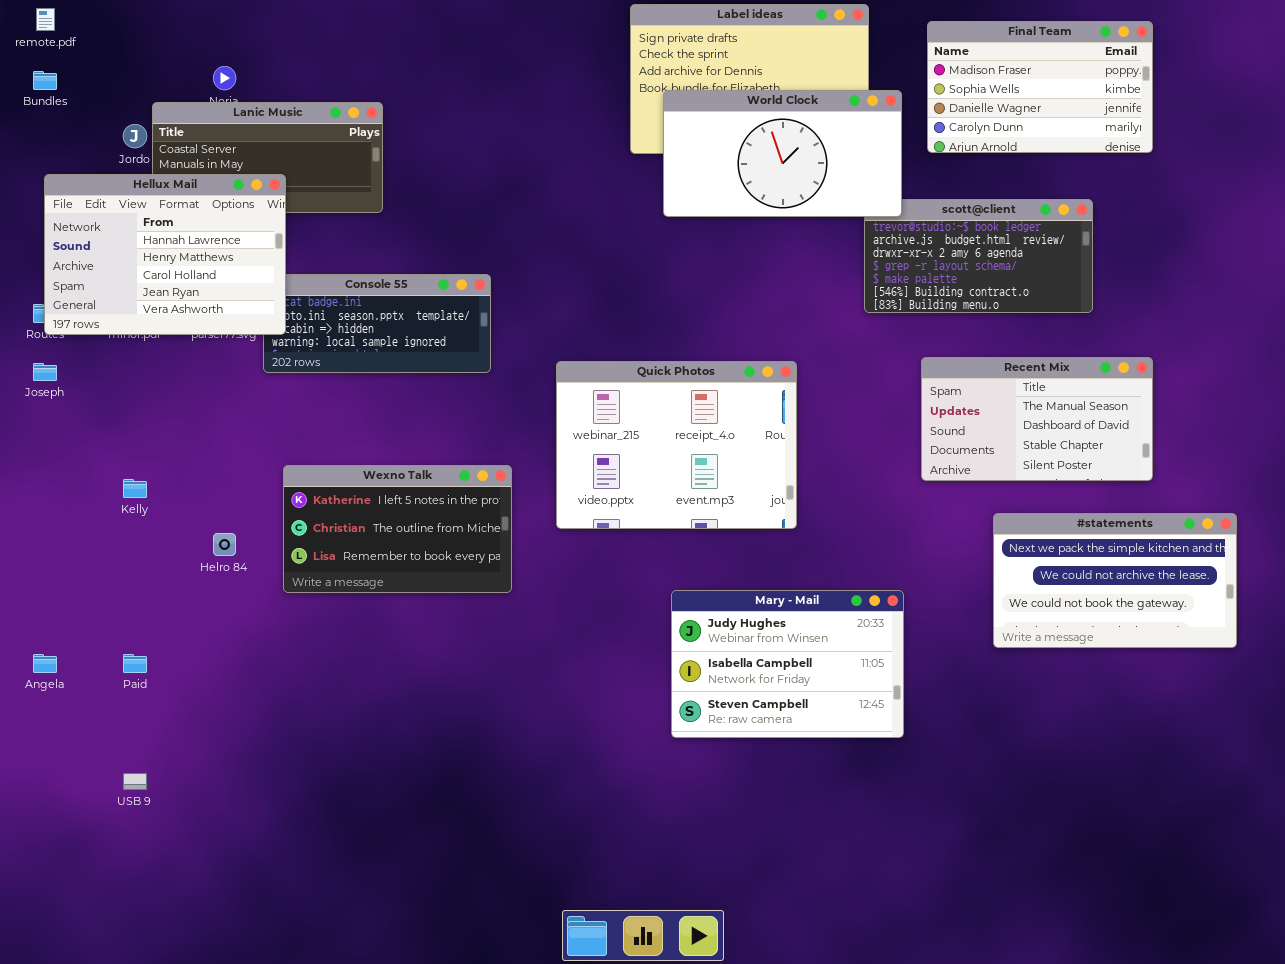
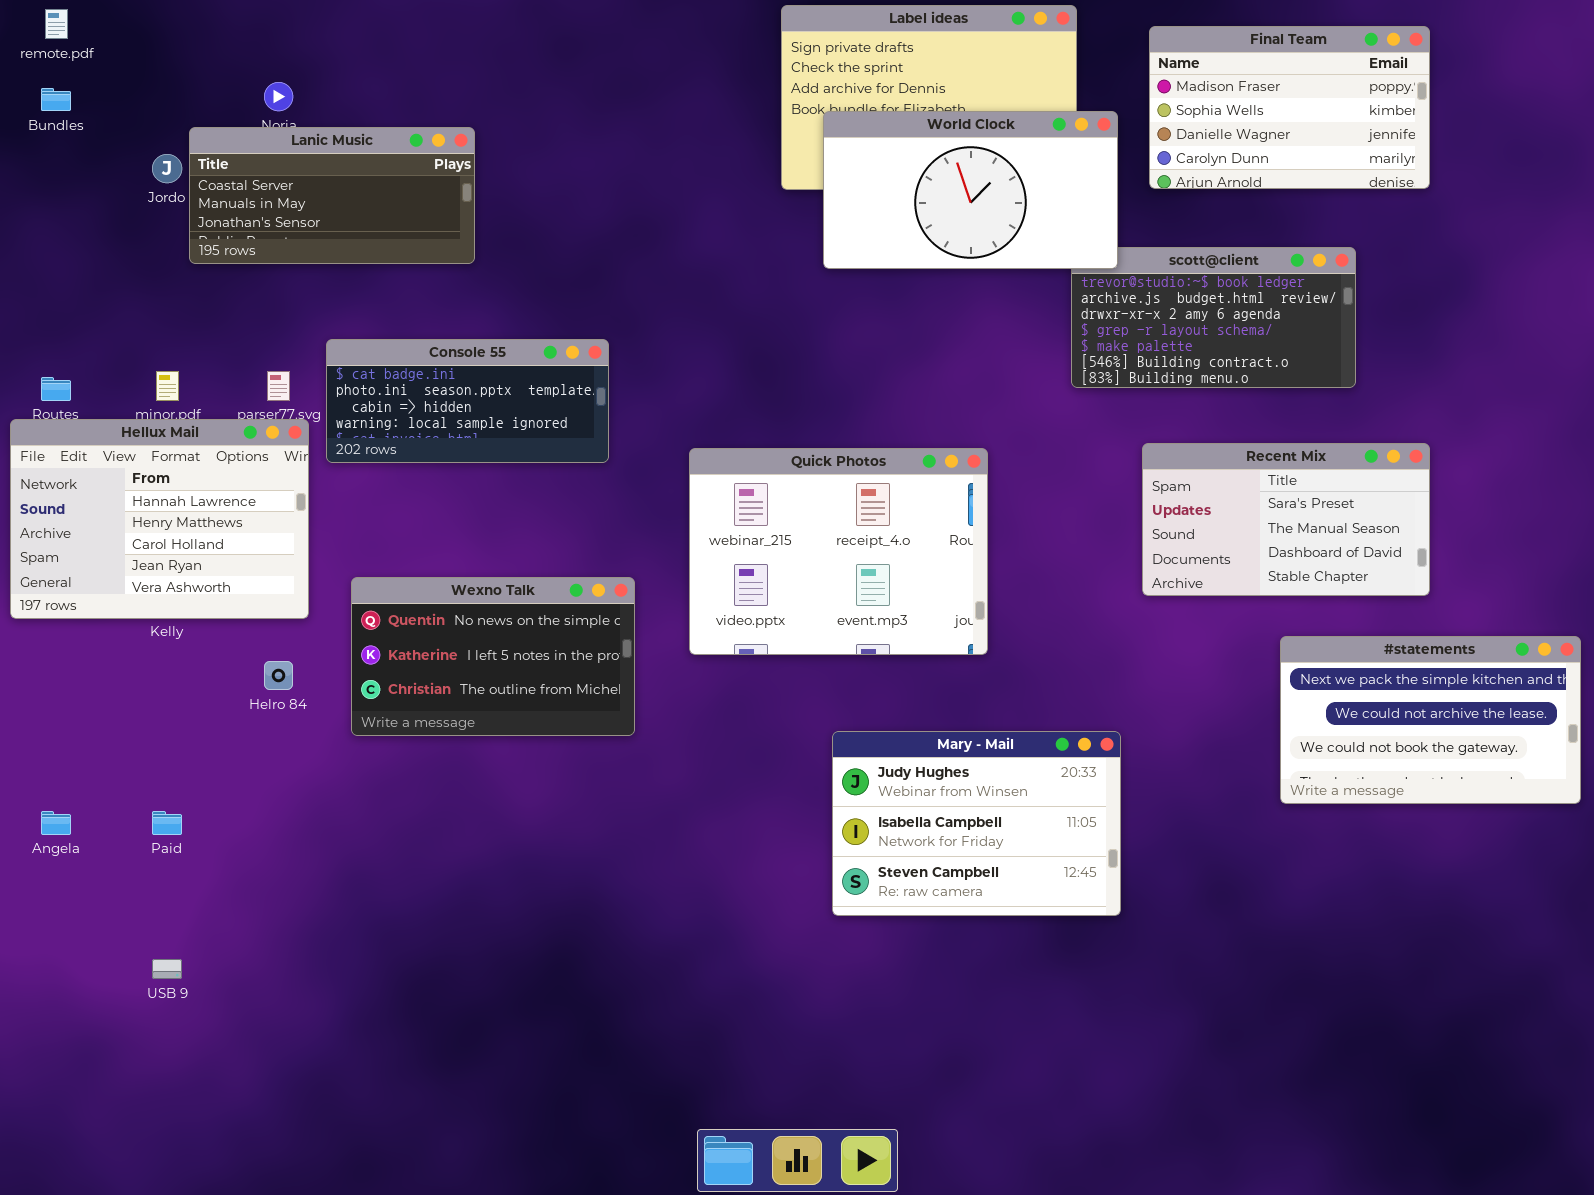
Hellux Mail: [44,174,286,335] -> [10,419,309,619], moved
Recent Mix: [921,357,1153,481] -> [1142,443,1430,596], scrolled up 1 row
Wexno Talk: [283,465,512,593] -> [351,577,635,736], scrolled up 1 row
#statements: [993,513,1237,648] -> [1280,636,1581,804], moved

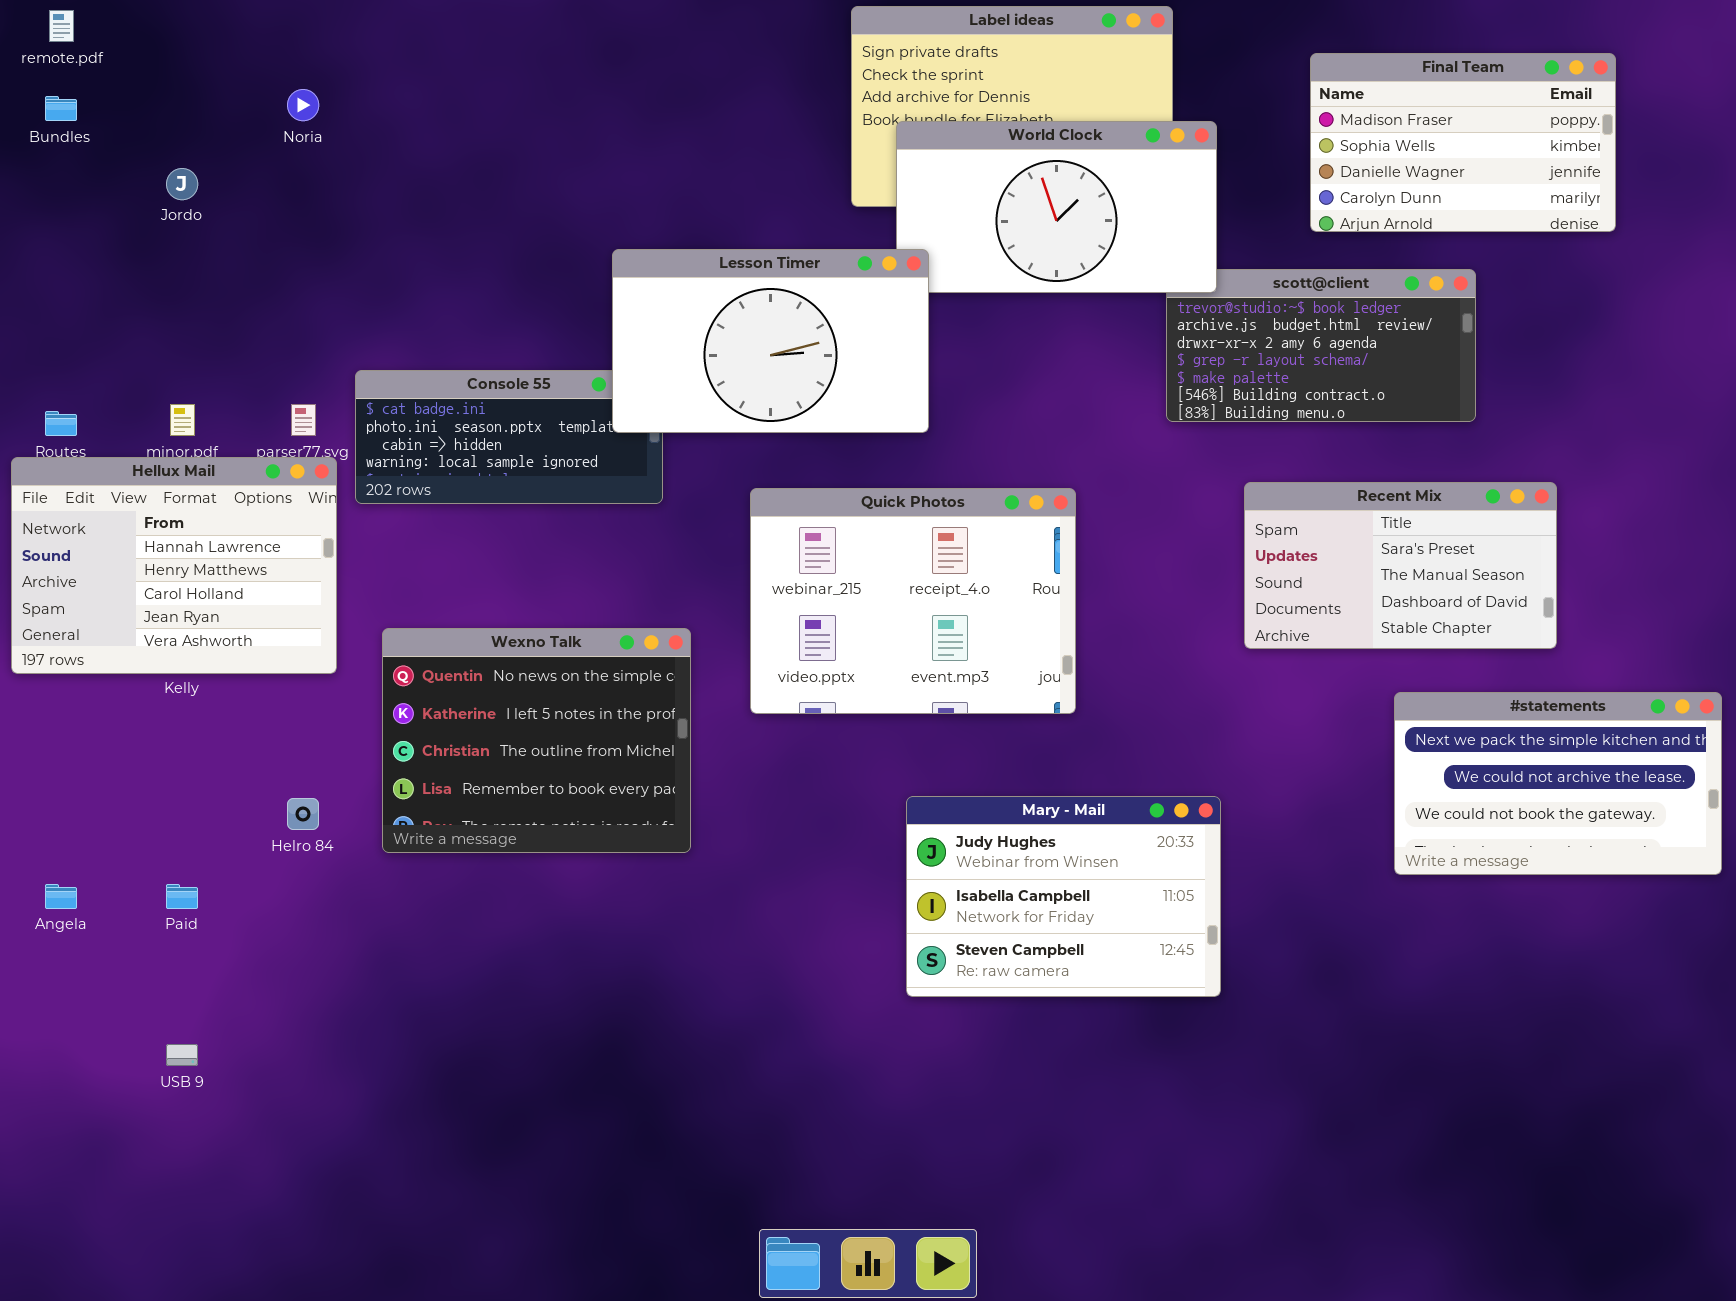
Final Team: [1149,26,1430,189] -> [1310,53,1616,232], moved
Lanic Music: [189,127,475,264] -> none, closed
Lesson Timer: none -> [612,249,929,433], opened
Wexno Talk: [351,577,635,736] -> [382,628,691,853], resized
Helro 84: [264,661,293,690] -> [287,798,319,830], moved

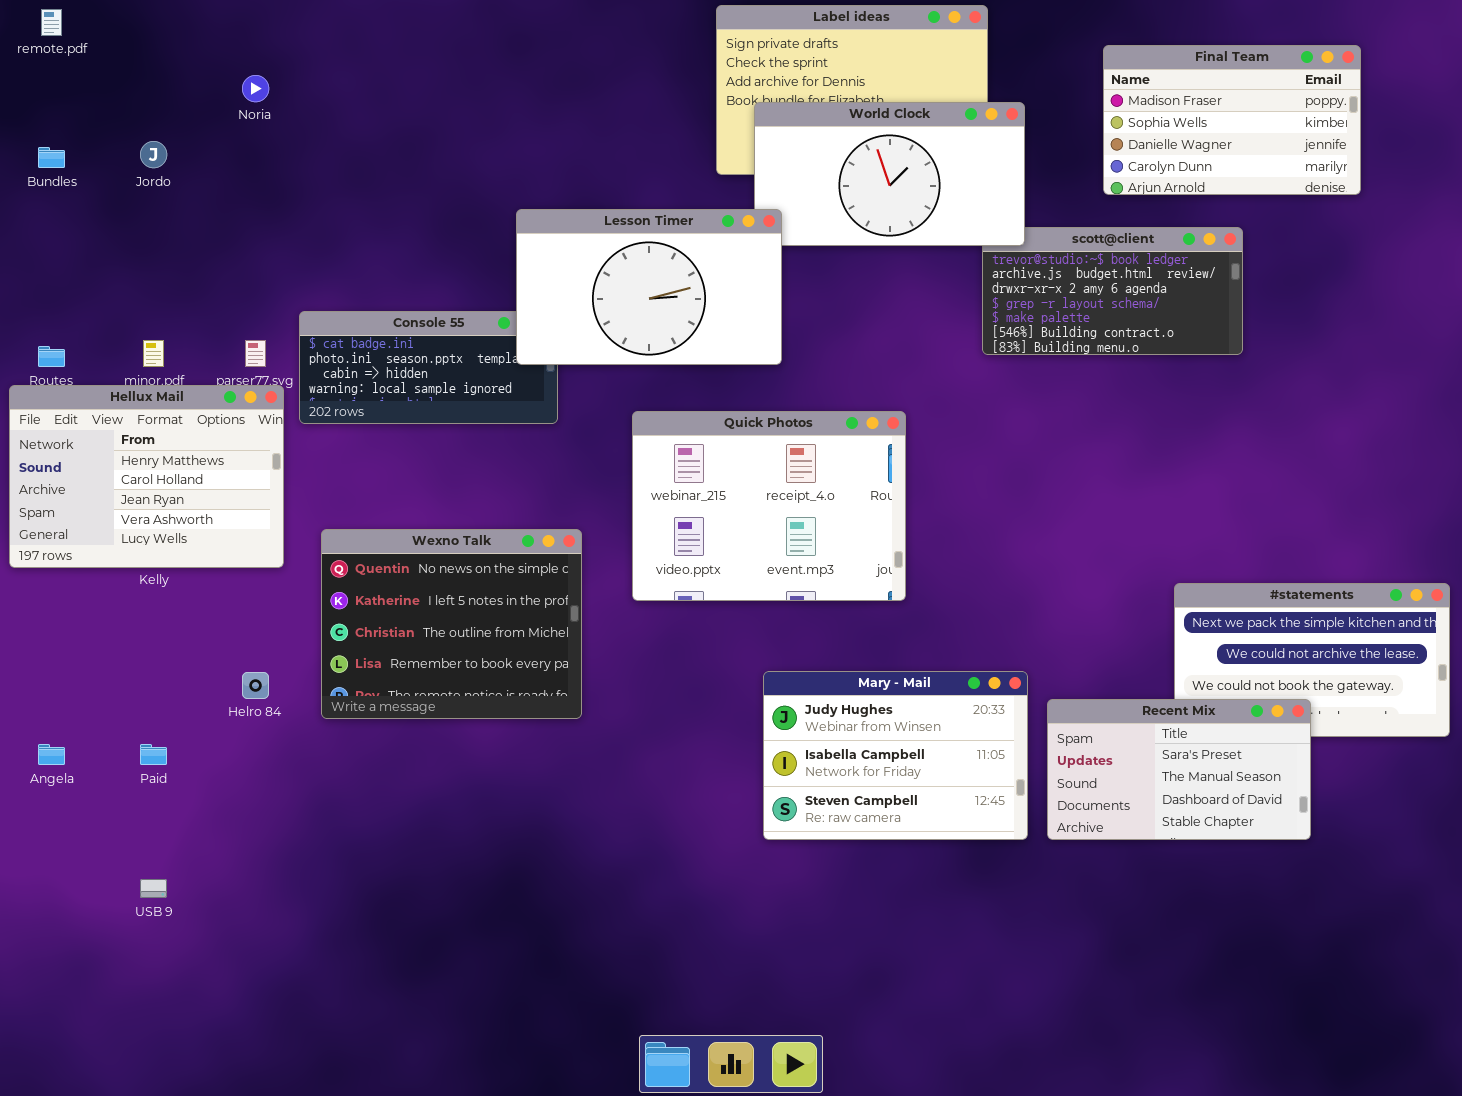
Bundles: [45,96,77,121] -> [38,147,65,168], moved
Hellux Mail: [11,457,337,674] -> [9,385,284,568], scrolled down 1 row
Recent Mix: [1244,482,1557,649] -> [1047,699,1311,840], moved

